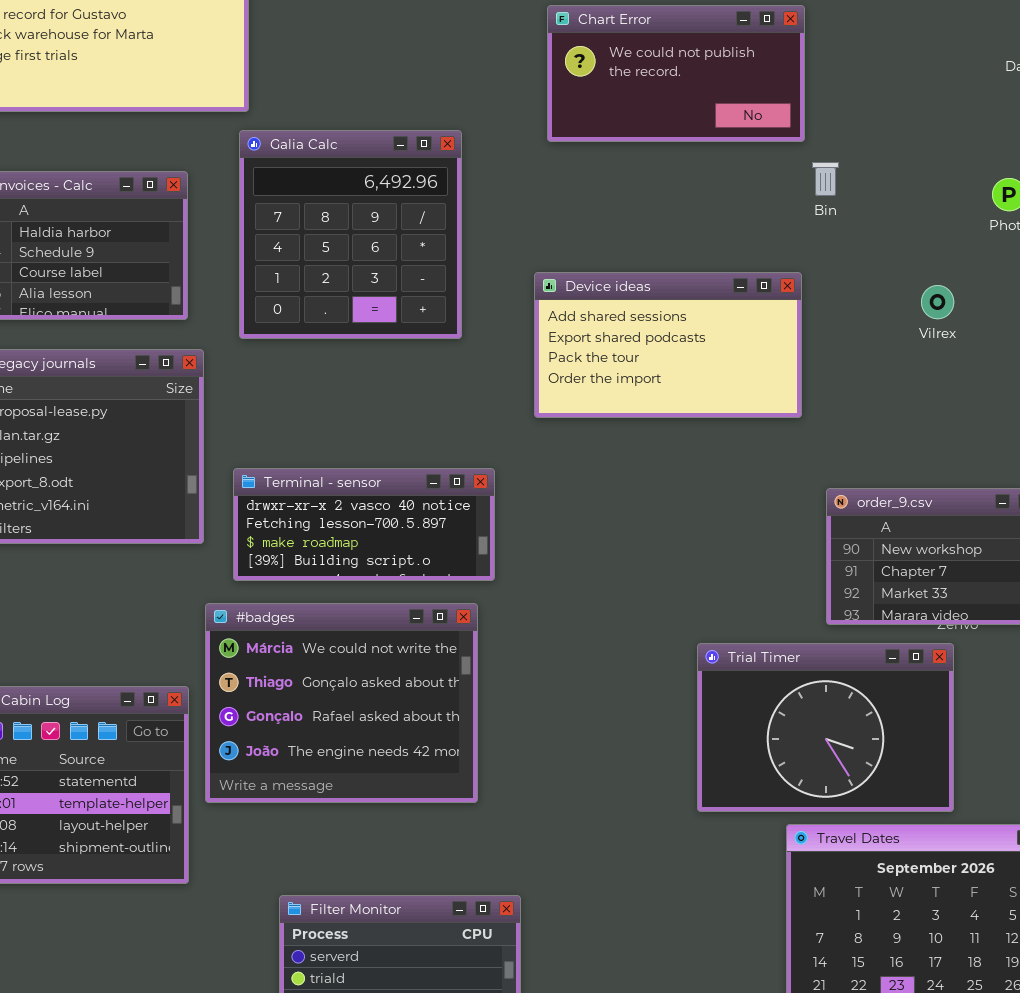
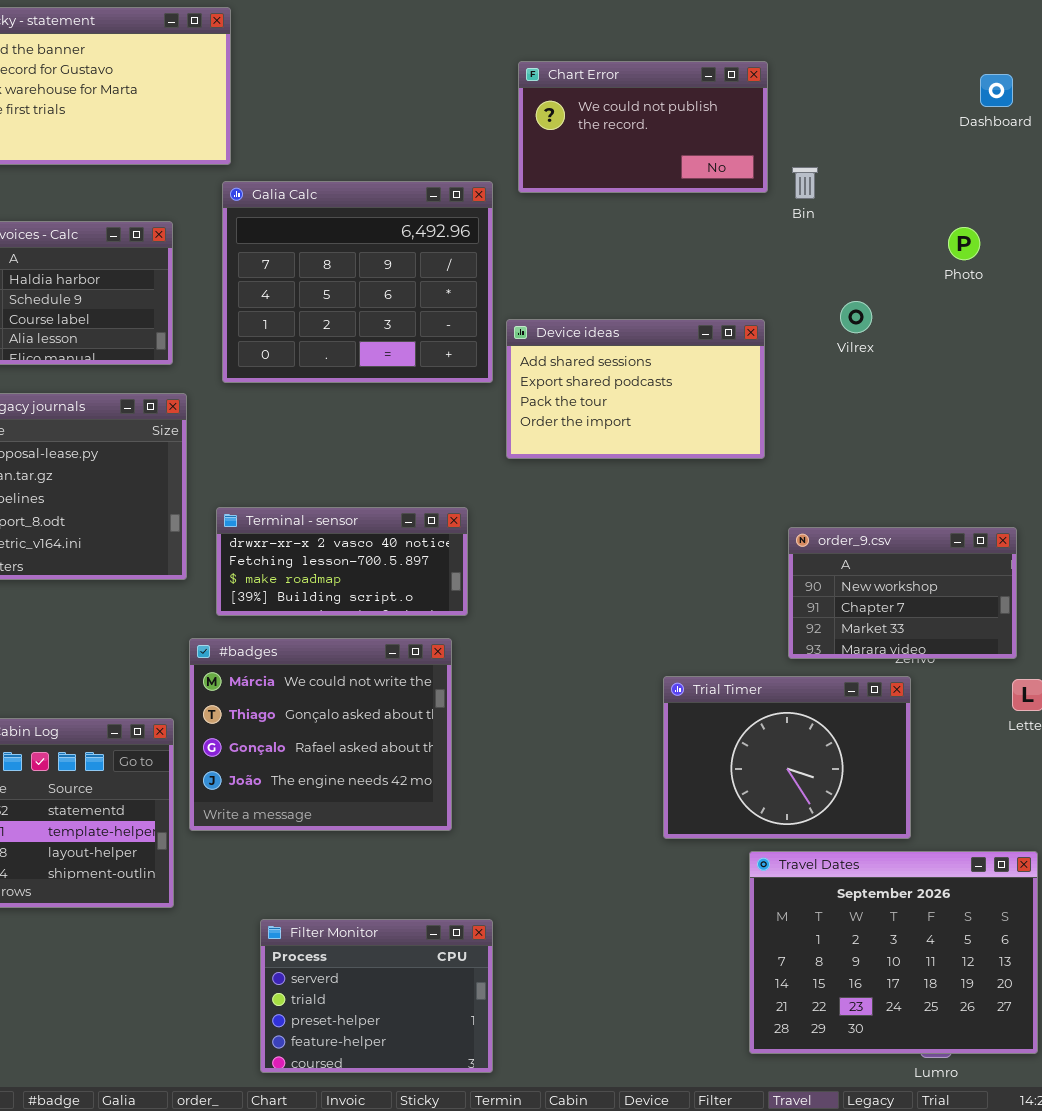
Galia Calc: [239,130,462,339] -> [222,181,493,383], resized
Bin: [812,162,839,196] -> [792,167,818,199], moved
Vilrex: [921,285,954,319] -> [840,301,872,333], moved

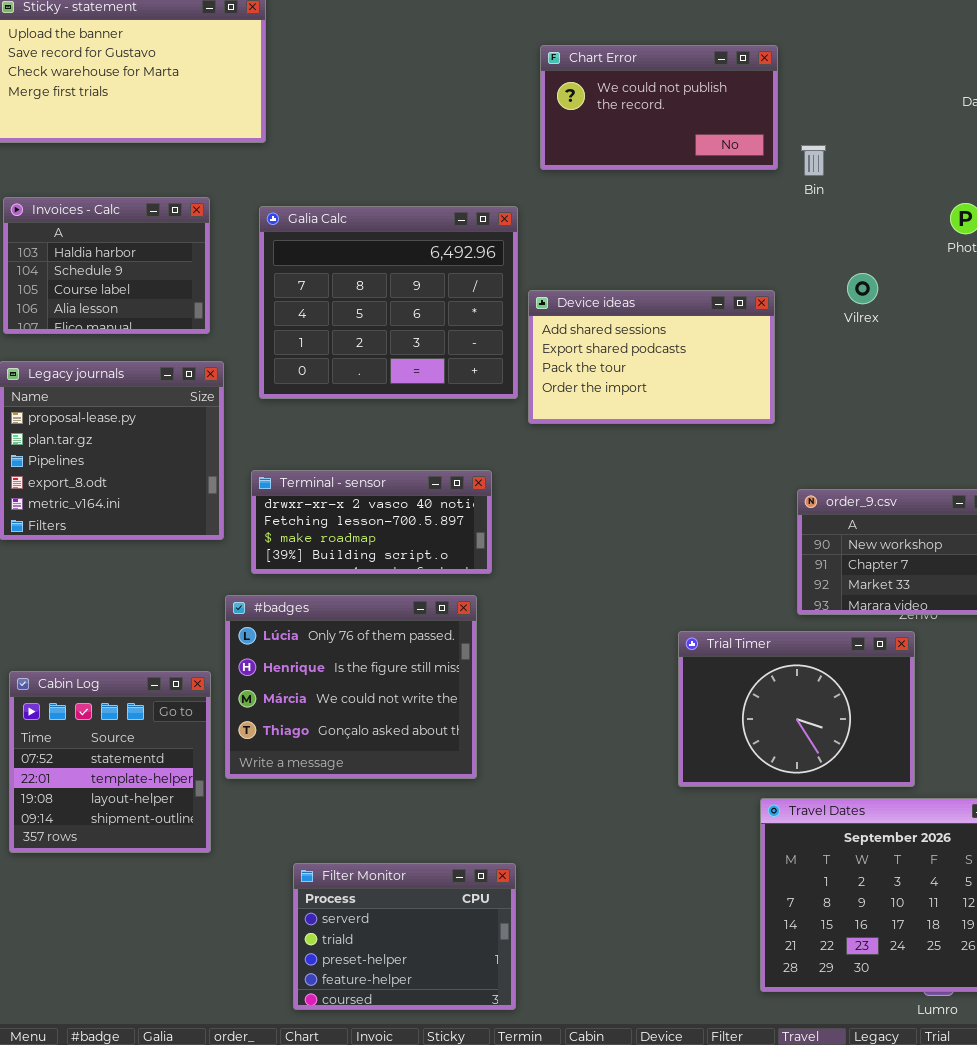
Galia Calc: [222,181,493,383] -> [259,206,518,399], moved
#badges: [189,638,452,831] -> [225,595,477,779], scrolled up 2 rows

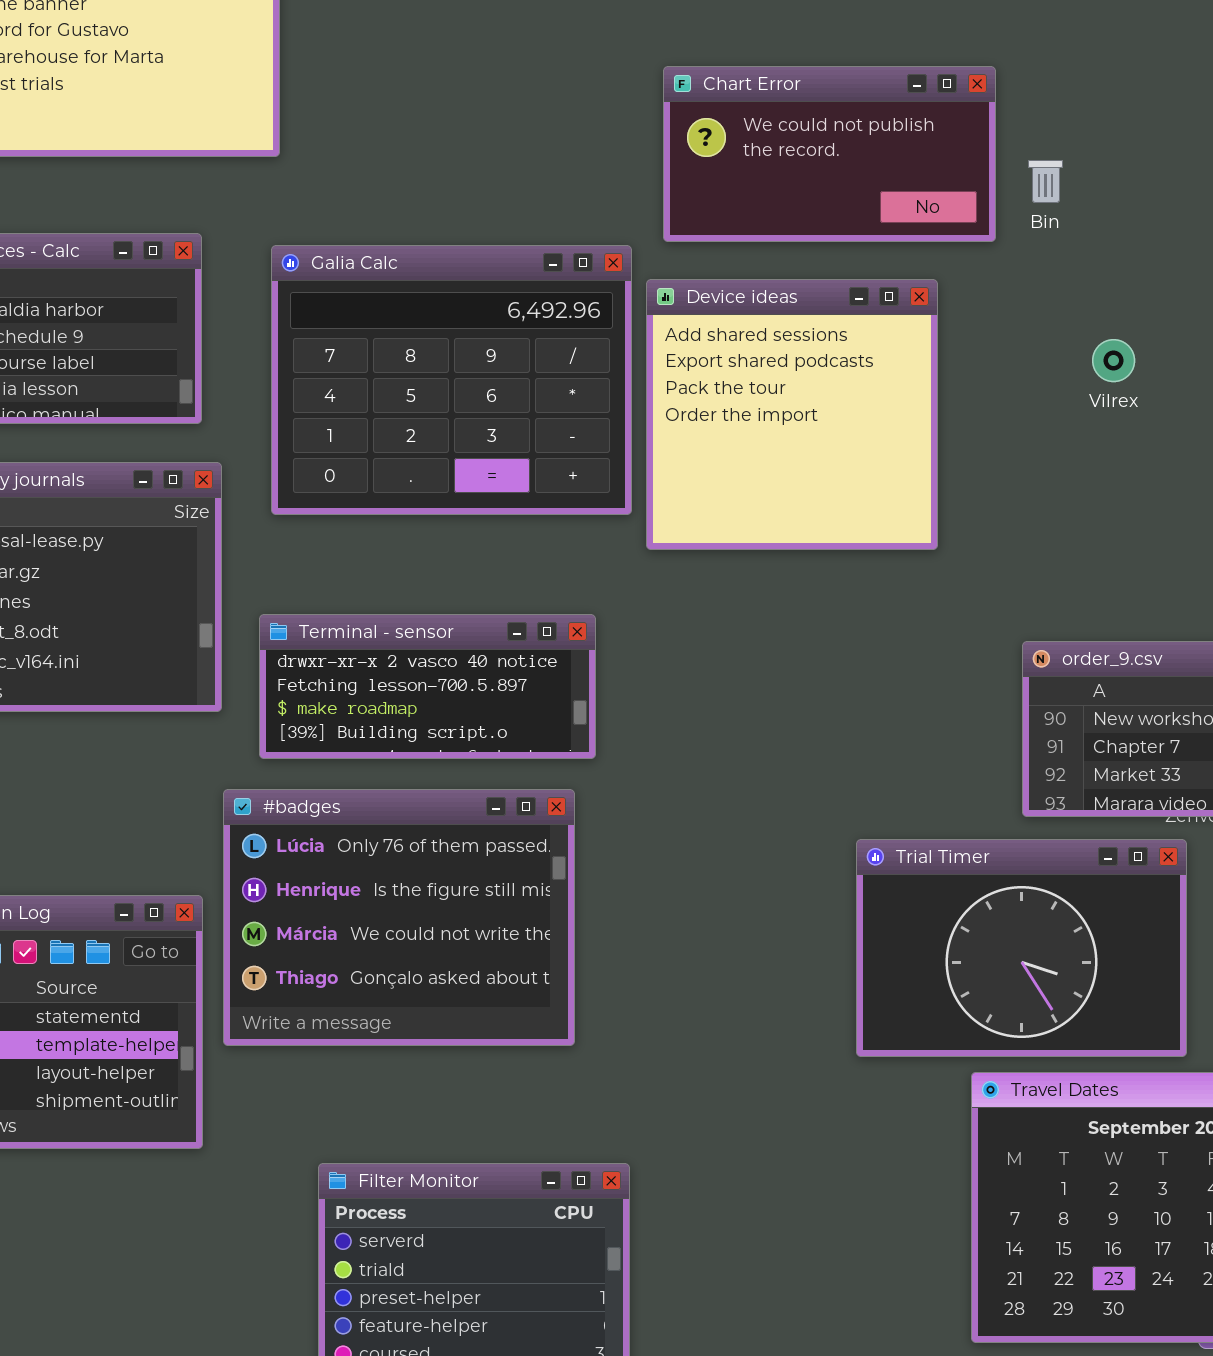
Chart Error: [540,45,778,170] -> [663,66,996,242], moved
Device ideas: [528,290,775,424] -> [646,279,938,550], resized

